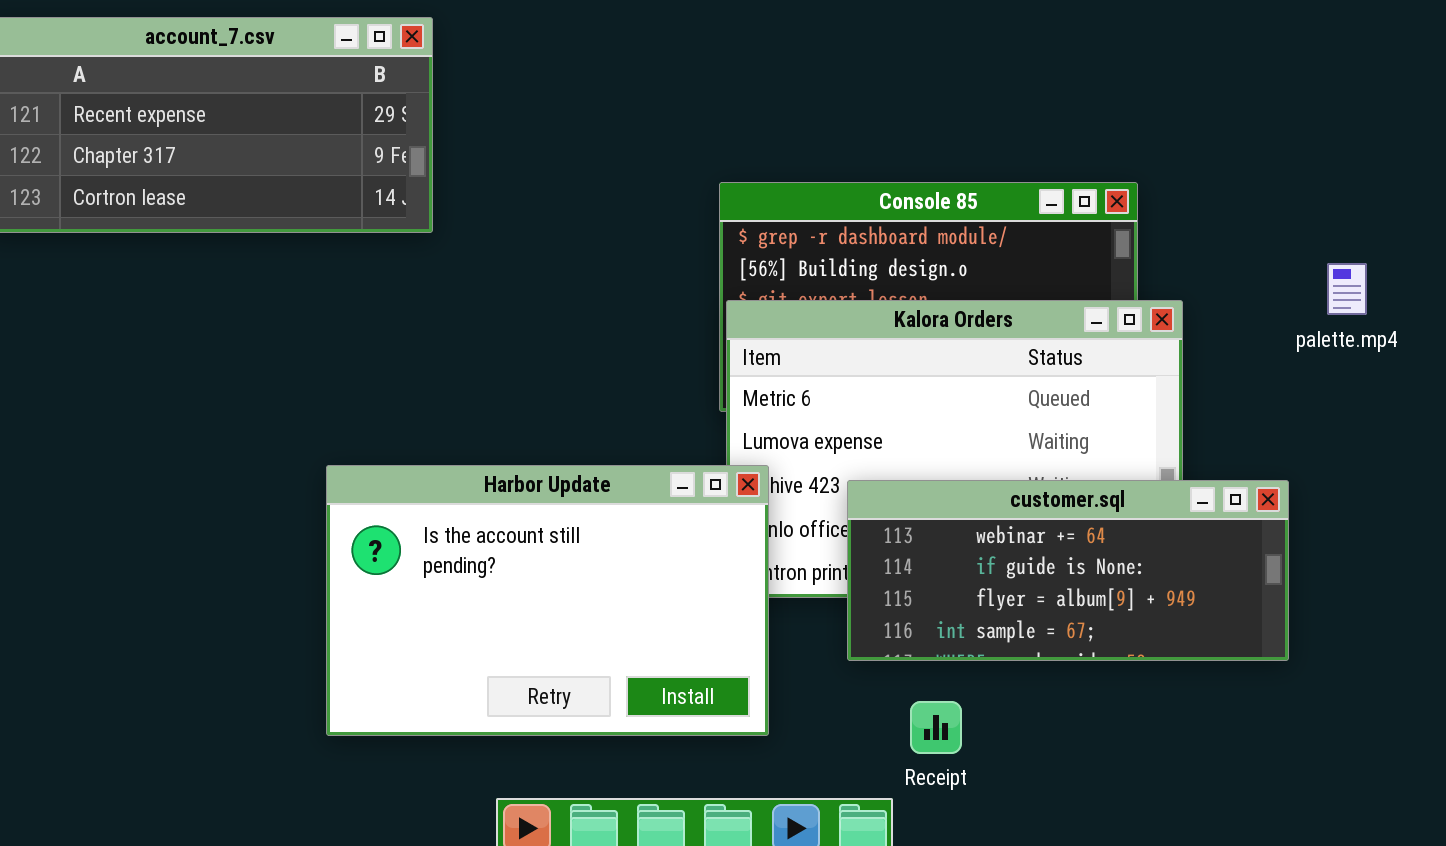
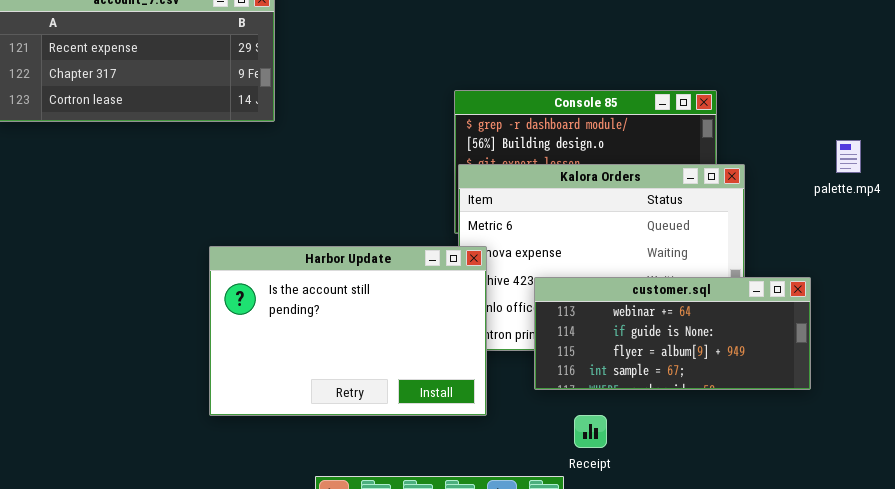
Harbor Update: [326,465,769,736] -> [209,246,487,416], moved

